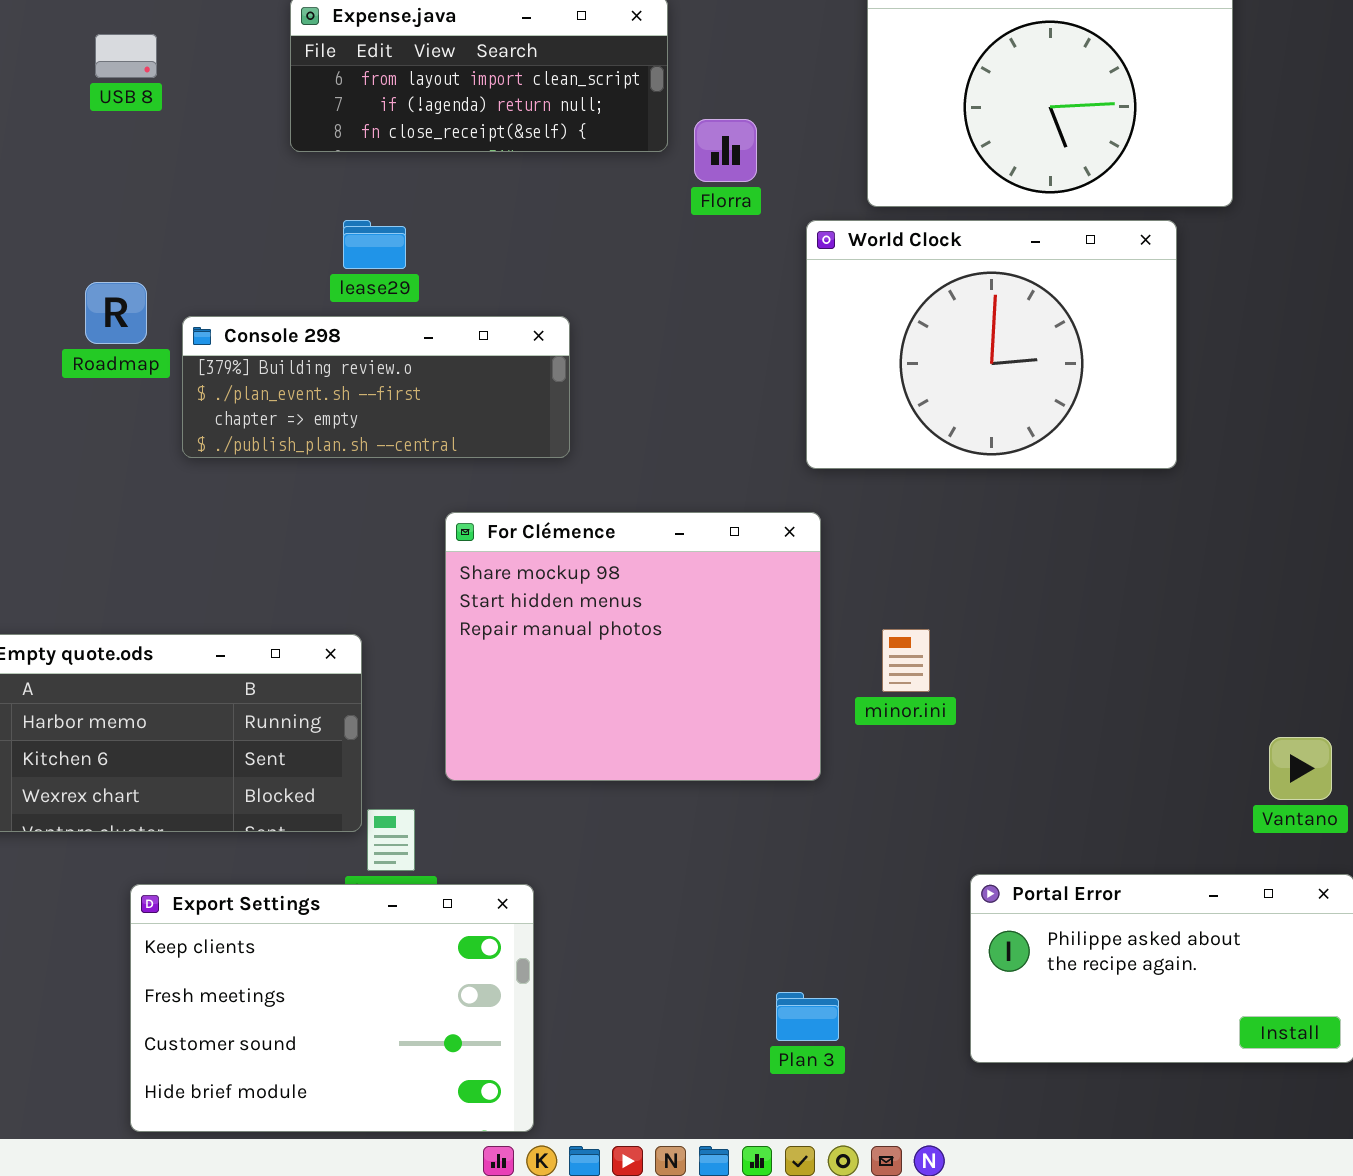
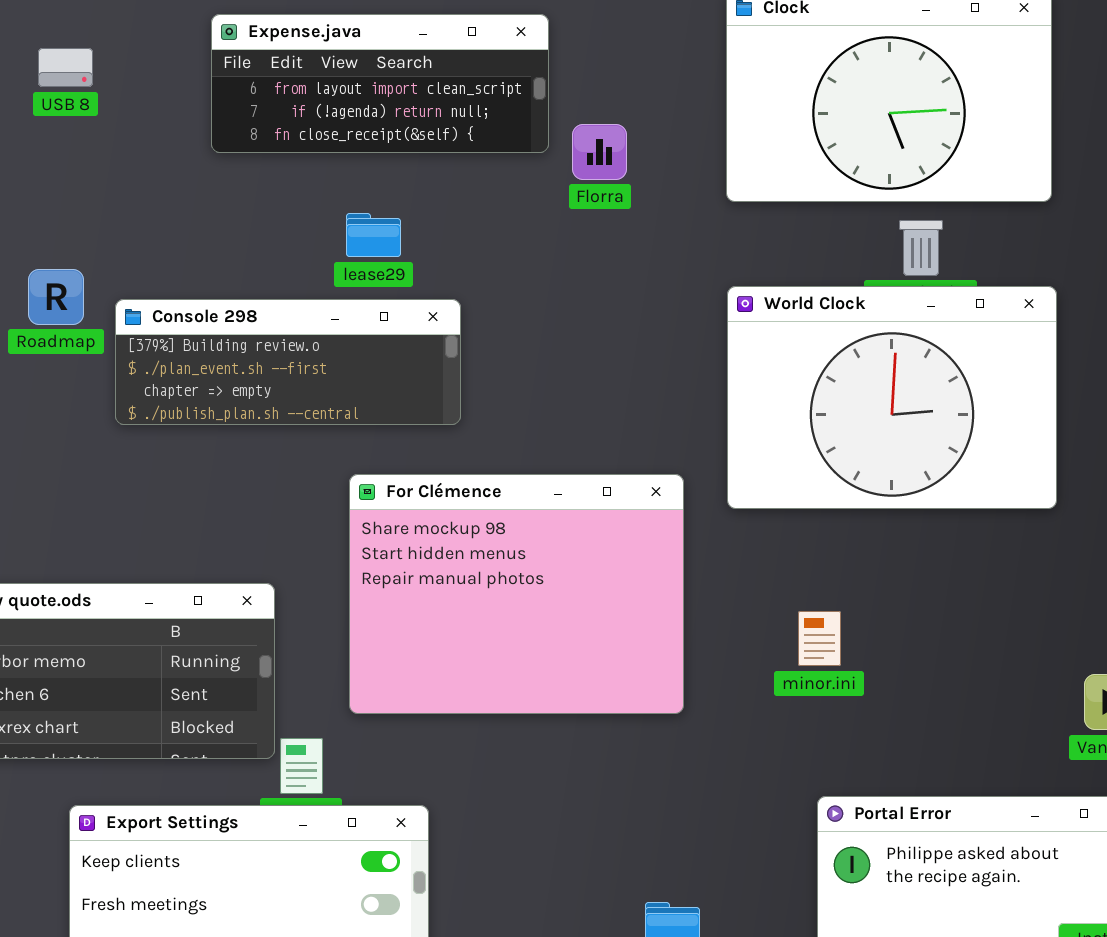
lease29: [343,220,406,269] -> [346,213,401,257], moved
World Clock: [806,220,1177,469] -> [727,286,1057,509], moved
minor.ini: [882,629,930,692] -> [798,611,841,666], moved

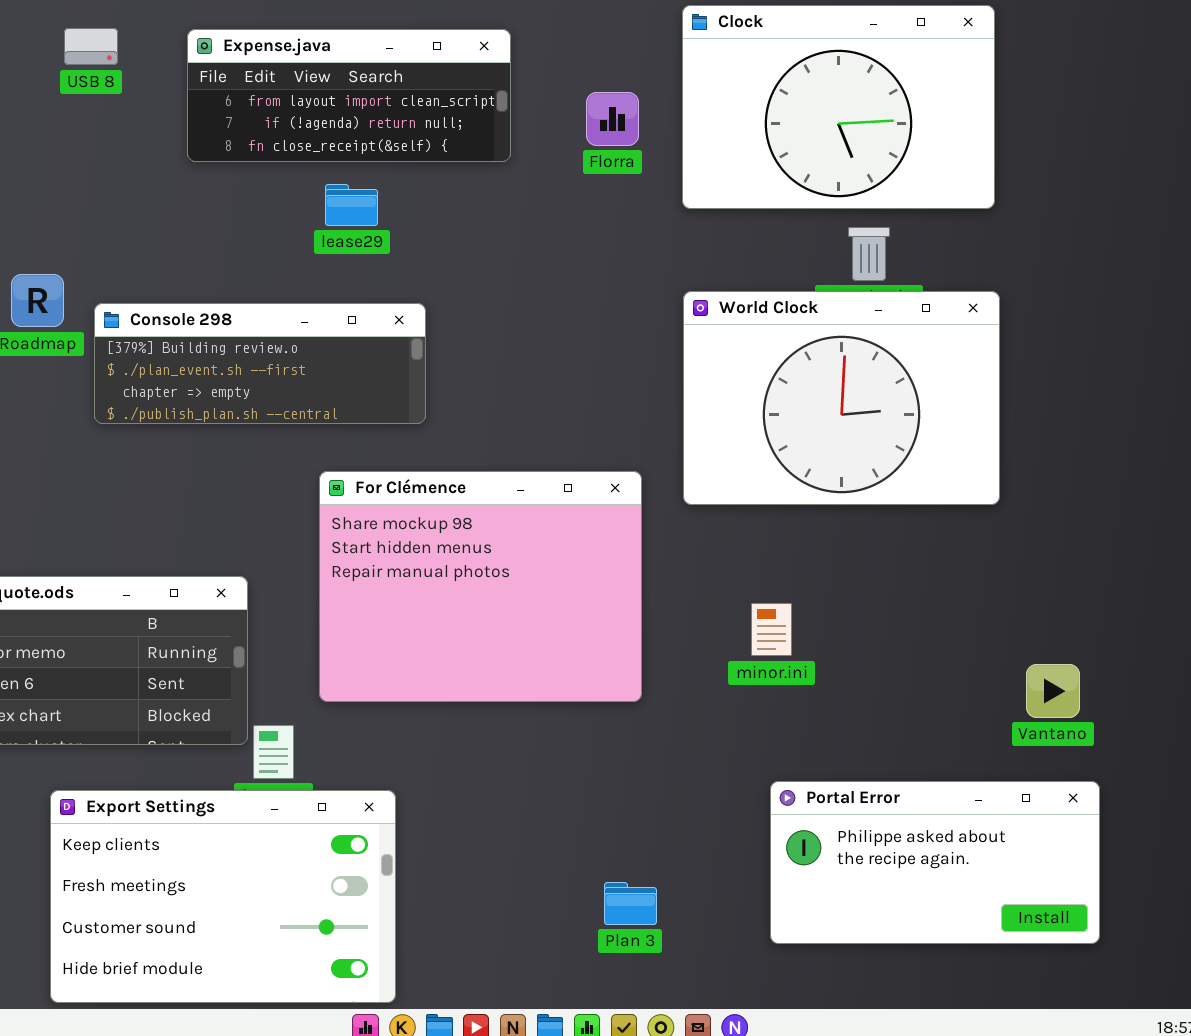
USB 8: [38,48,93,87] -> [64,28,118,65], moved
Florra: [572,124,627,180] -> [586,92,639,146], moved
lease29: [346,213,401,257] -> [325,184,378,226], moved

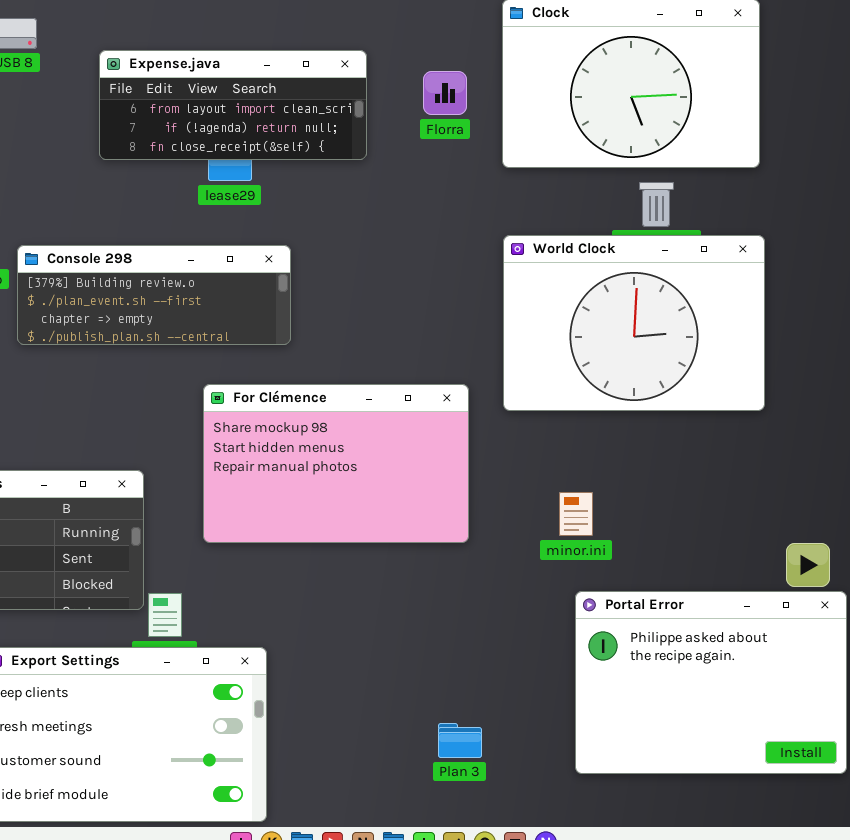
Expense.java: [187,29,511,162] -> [99,50,367,160], moved
For Clémence: [319,471,642,702] -> [203,384,469,543], resized
Portal Error: [770,781,1100,944] -> [575,591,847,774], resized

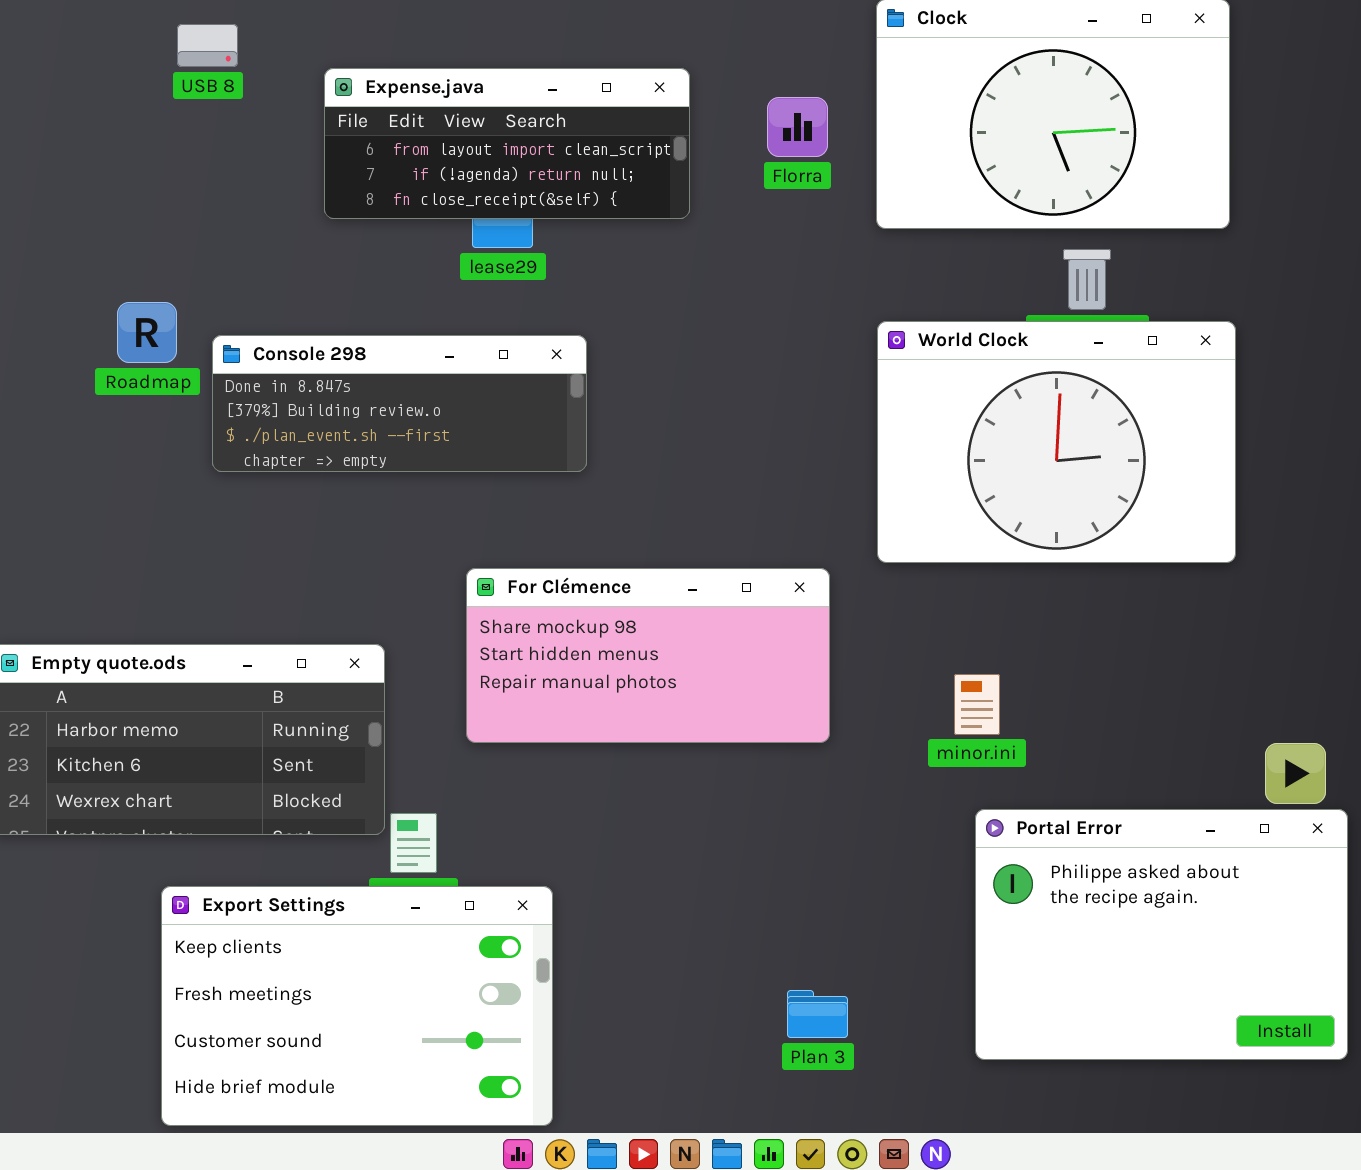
Console 298: [17,245,291,345] -> [212,335,587,472], scrolled up 1 row
For Clémence: [203,384,469,543] -> [466,568,830,743], resized

